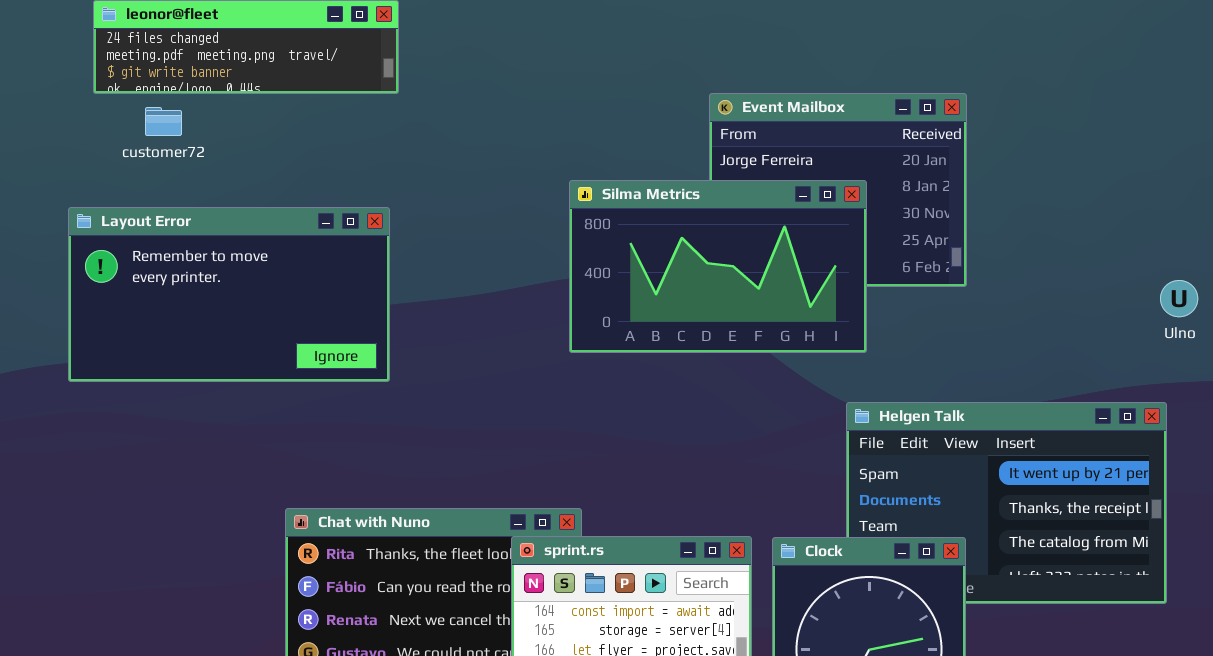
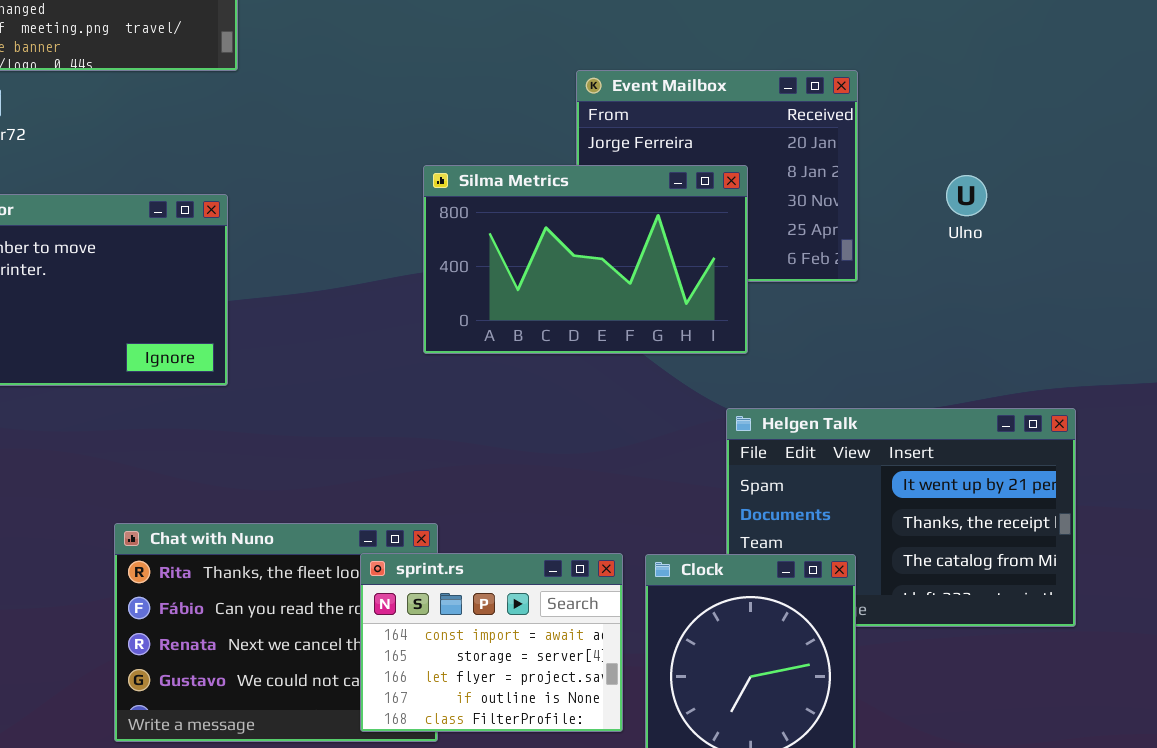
Ulno: [1160,280,1198,317] -> [946,175,987,216], moved

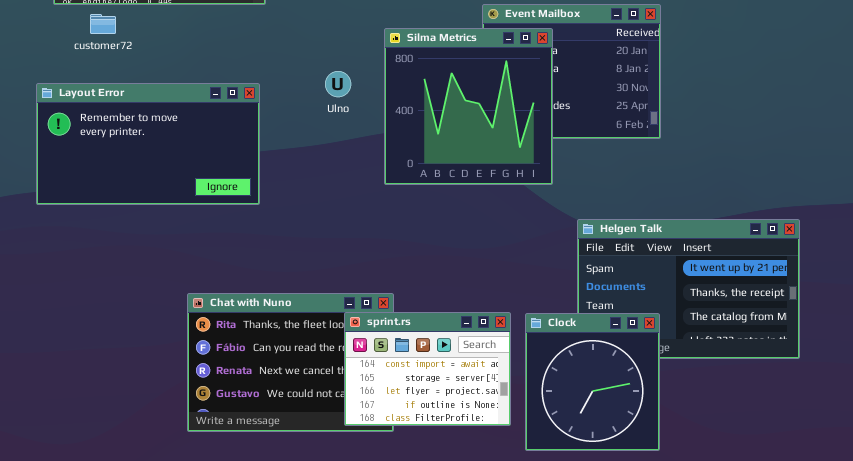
Silma Metrics: [423,165,748,354] -> [384,28,553,185], resized
Ulno: [946,175,987,216] -> [325,71,351,97], moved

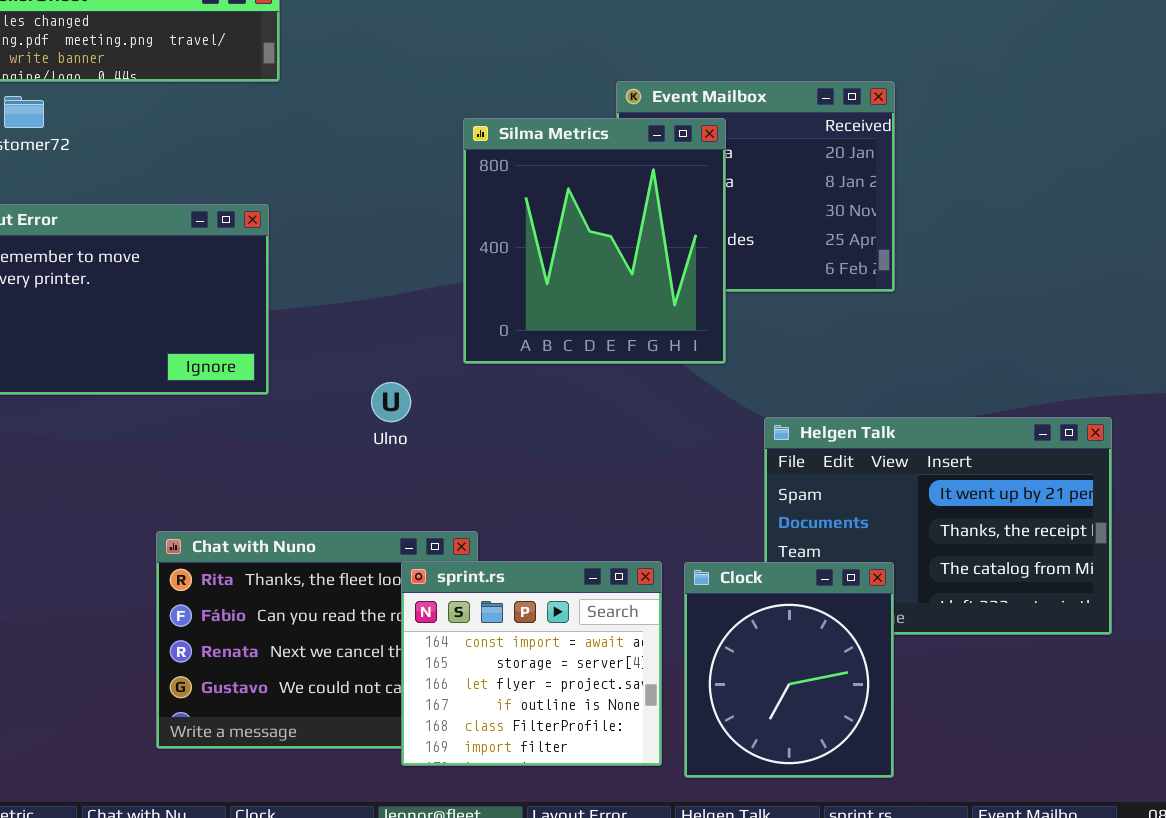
Ulno: [325,71,351,97] -> [371,382,411,422], moved
sprint.rs: [344,312,511,426] -> [401,561,662,766], resized

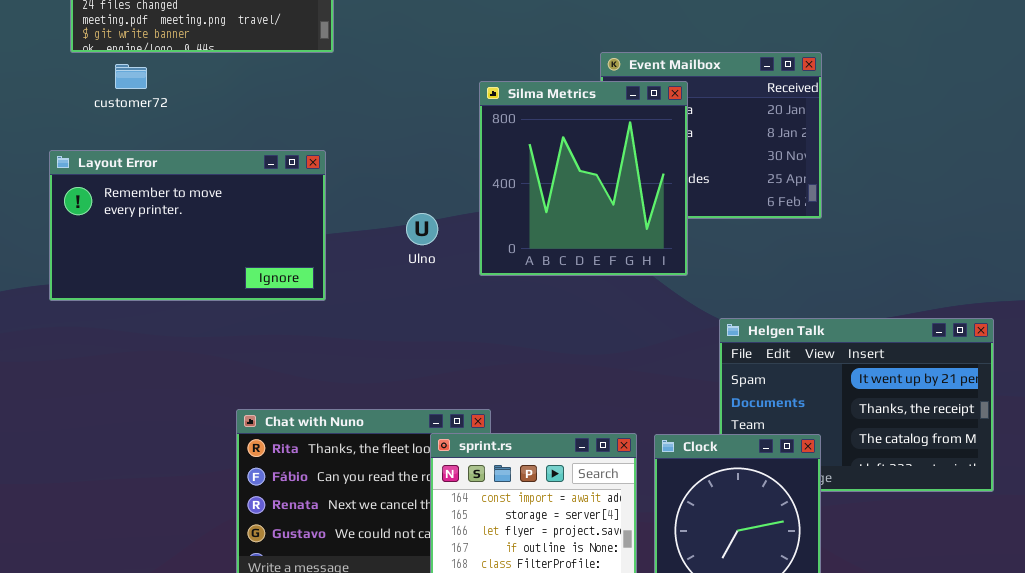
Ulno: [371,382,411,422] -> [406,213,438,245], moved

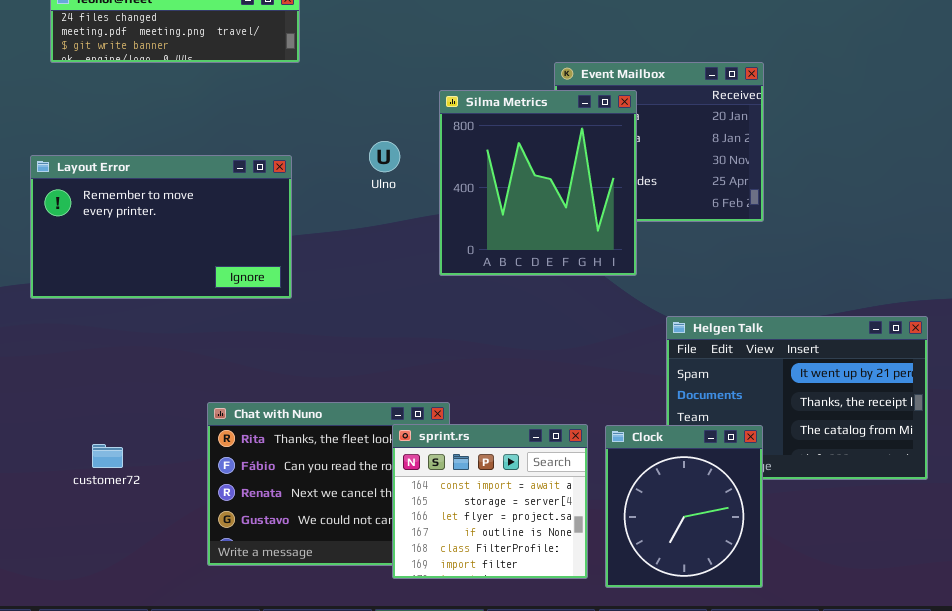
customer72: [115,64,147,89] -> [92,444,123,468], moved
Ulno: [406,213,438,245] -> [369,141,400,172], moved

